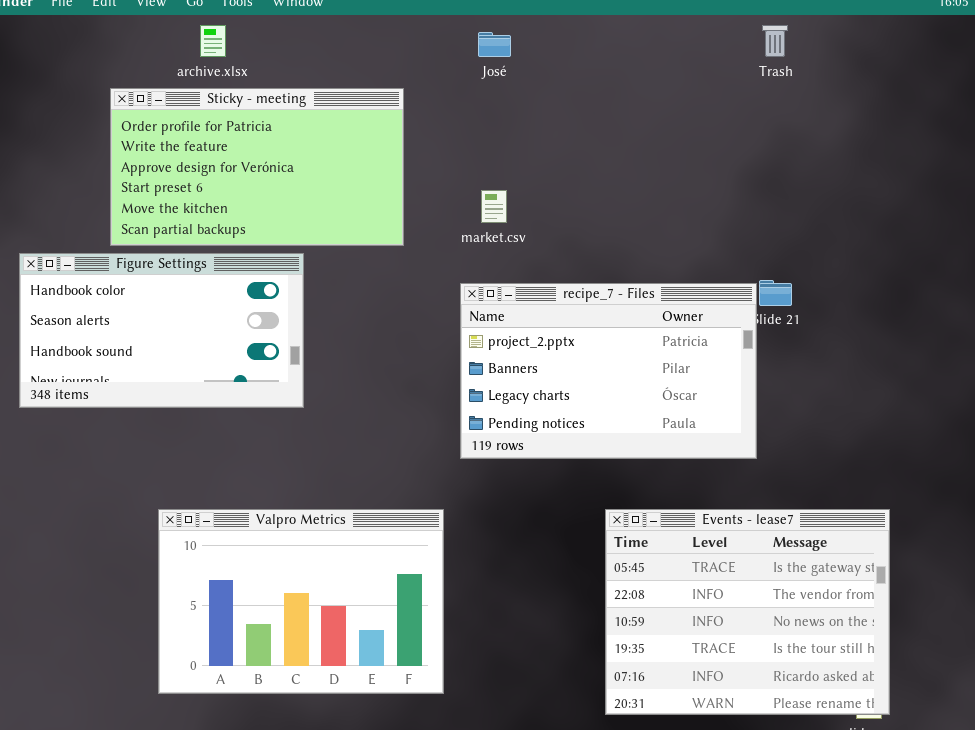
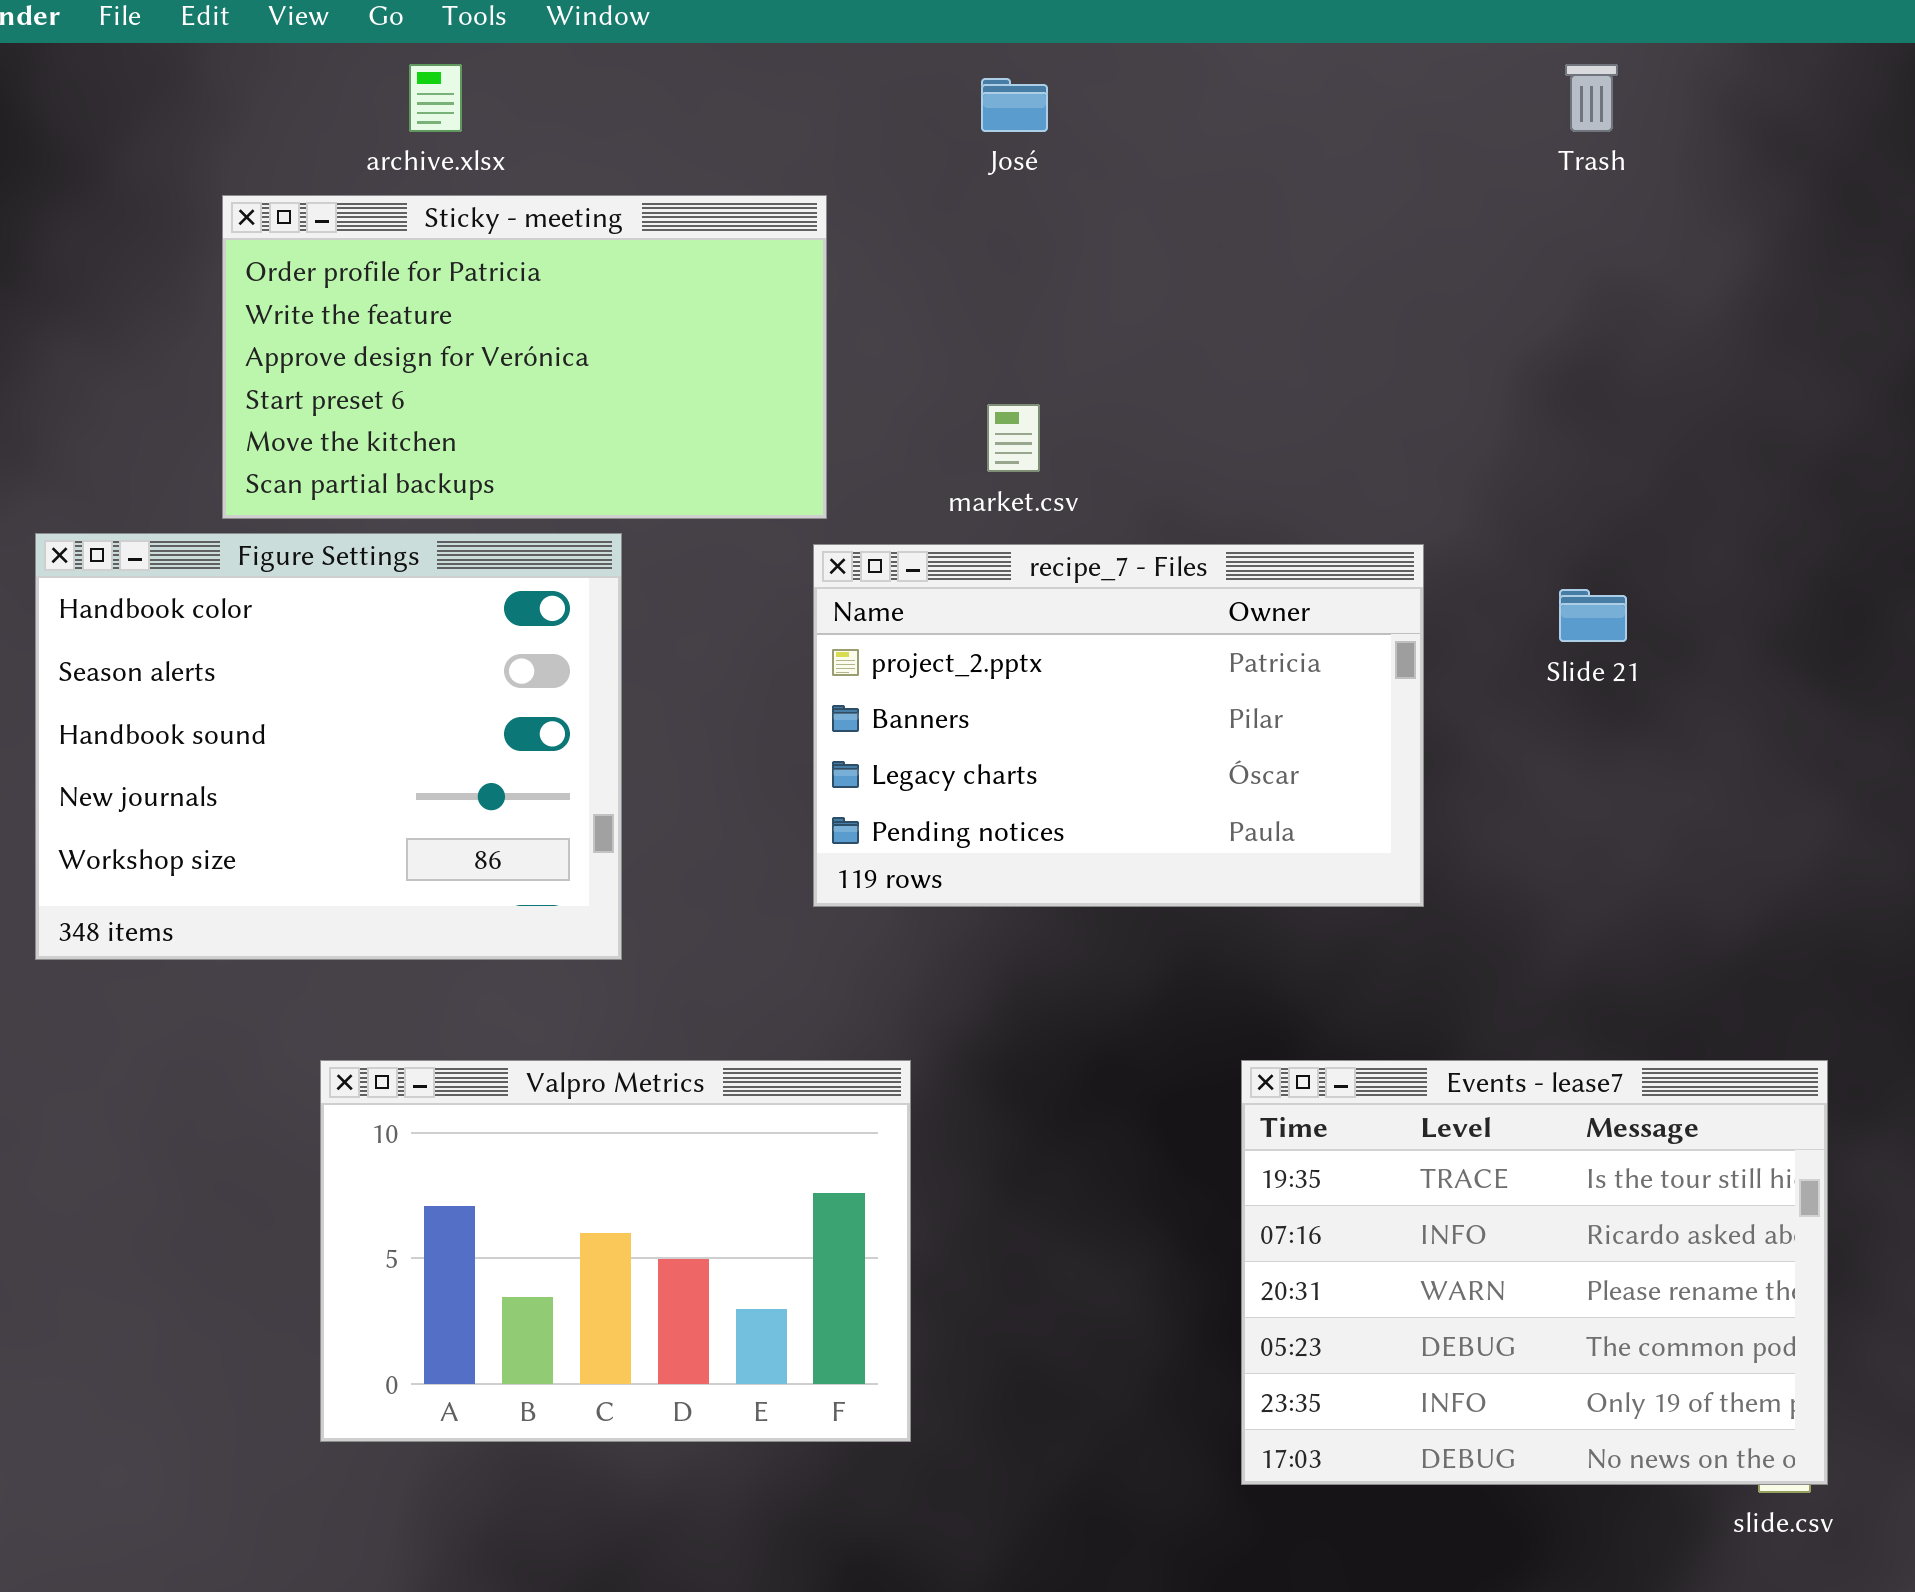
Figure Settings: [19,253,304,408] -> [35,533,622,960], resized
recipe_7 - Files: [460,283,757,459] -> [813,544,1424,907], moved
Events - lease7: [605,509,890,715] -> [1241,1060,1828,1485], scrolled down 3 rows

